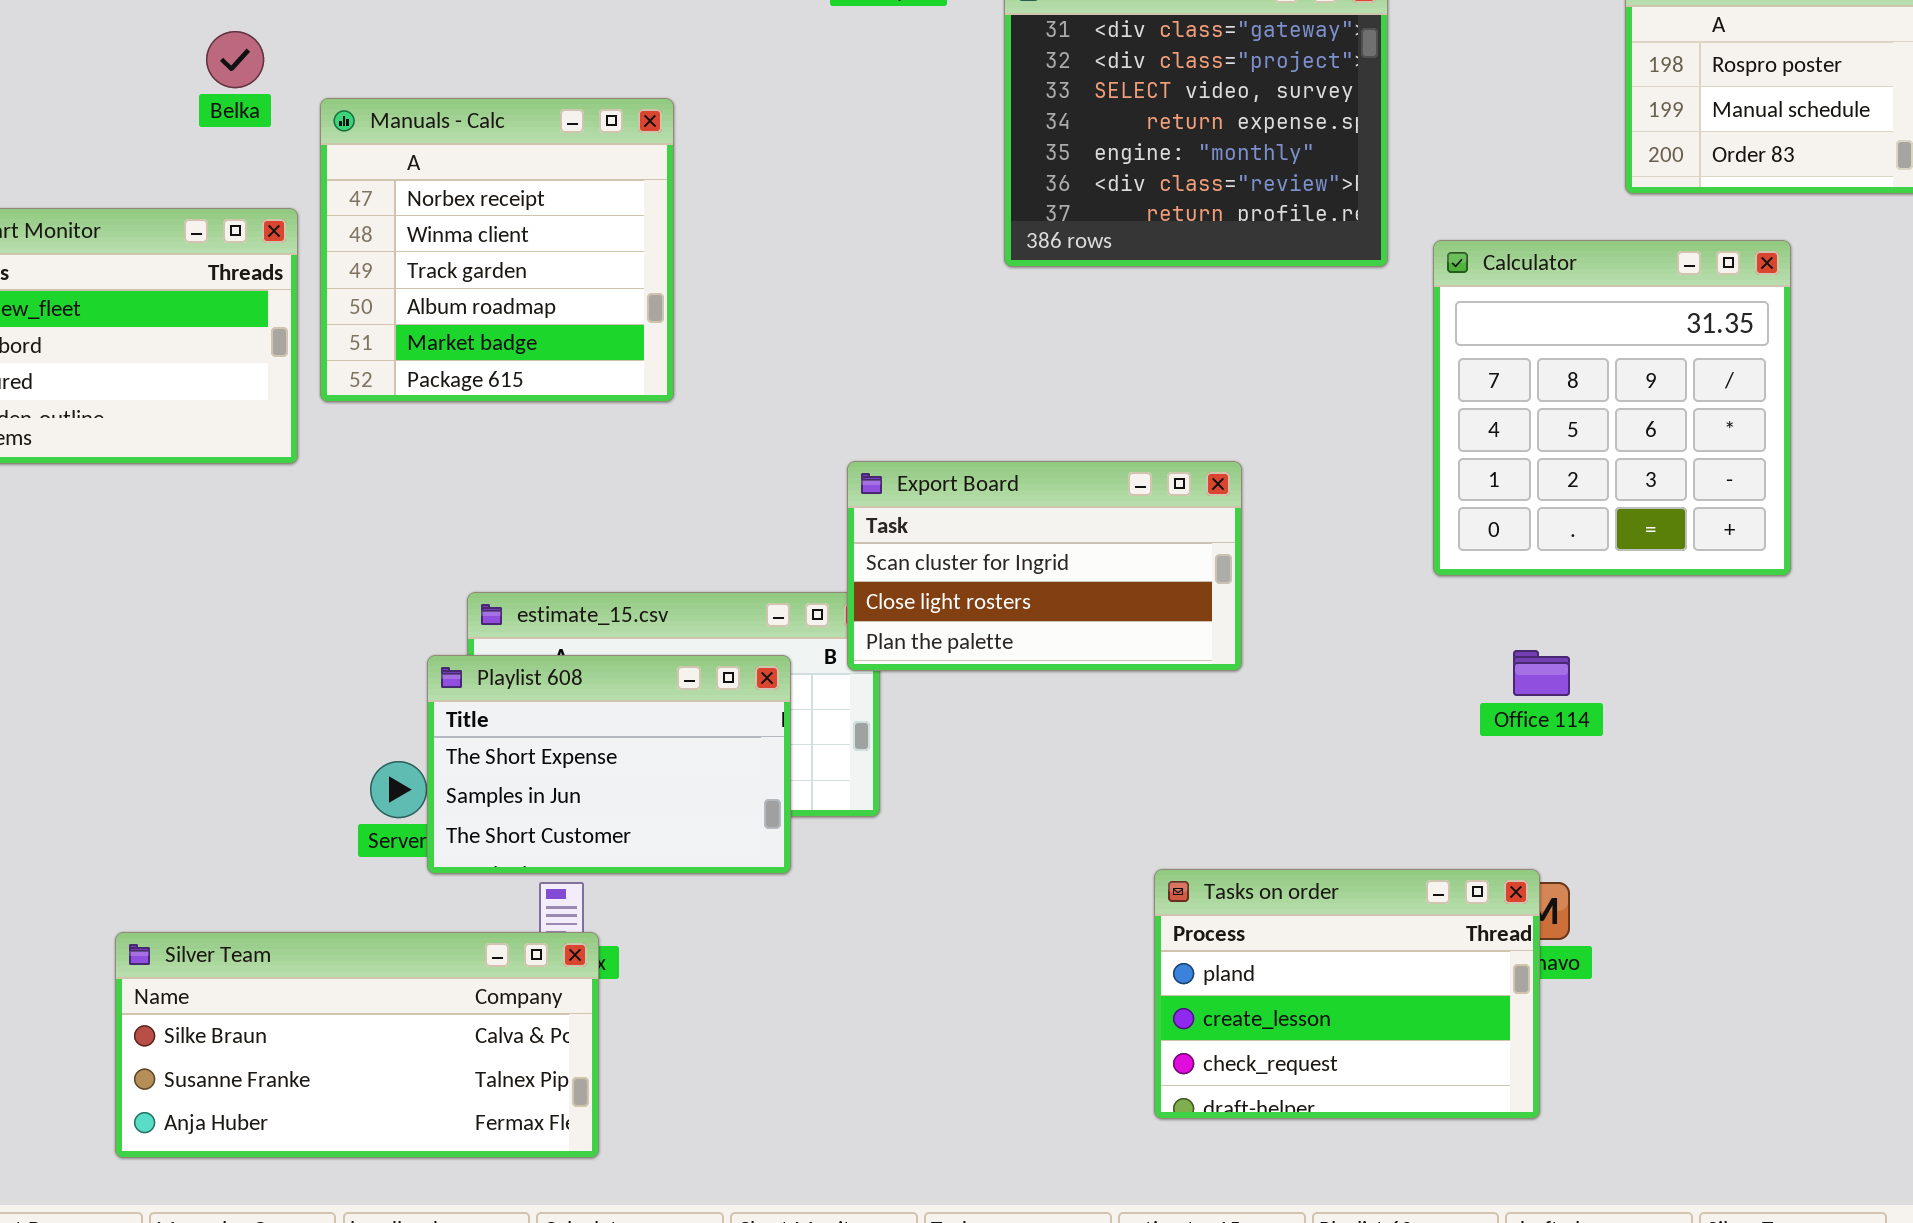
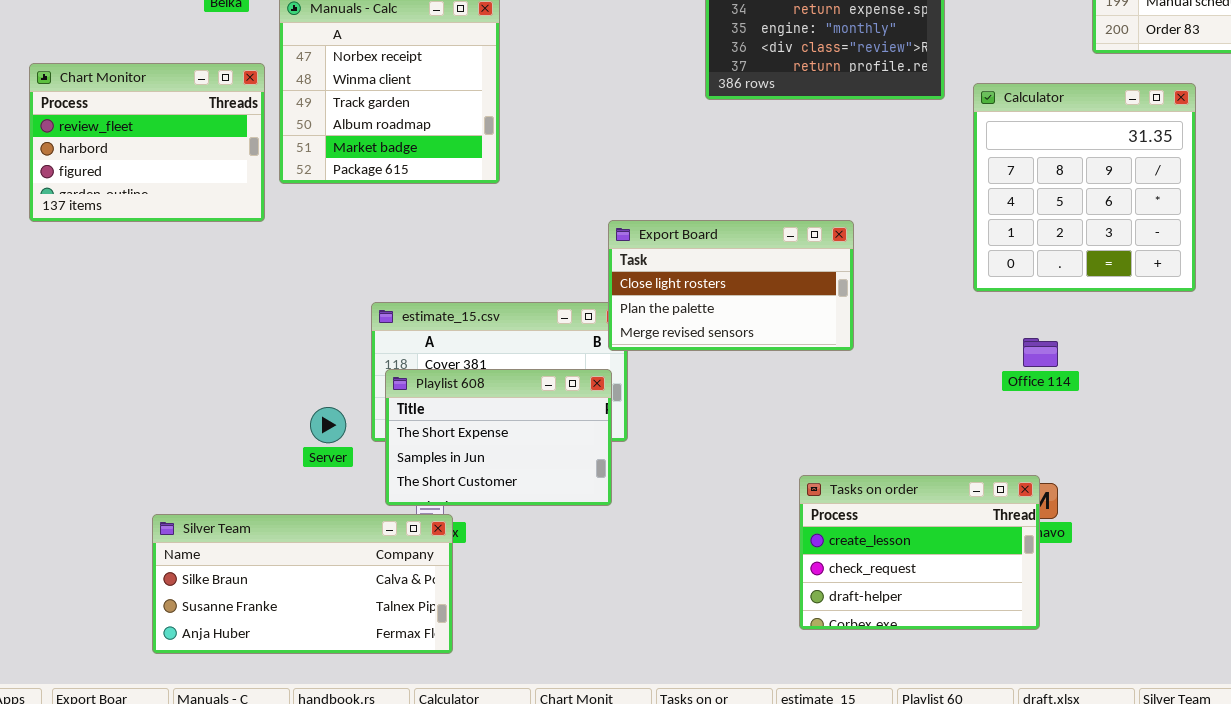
Export Board: [847,461,1242,671] -> [608,220,854,351], scrolled down 1 row
Playlist 608: [427,655,791,874] -> [385,369,612,506], moved
Tasks on order: [1154,869,1540,1119] -> [799,475,1040,630], scrolled down 1 row

